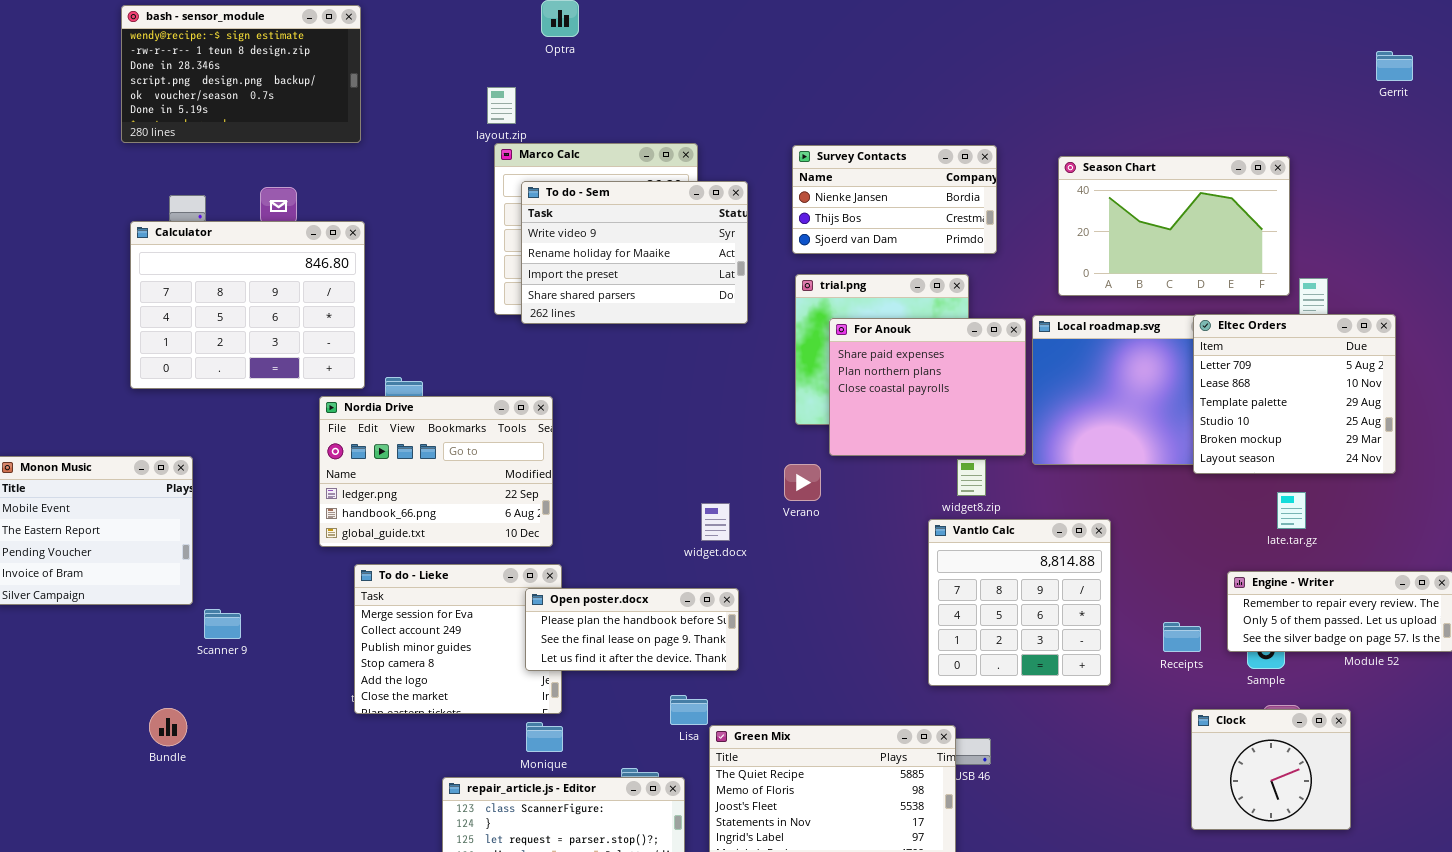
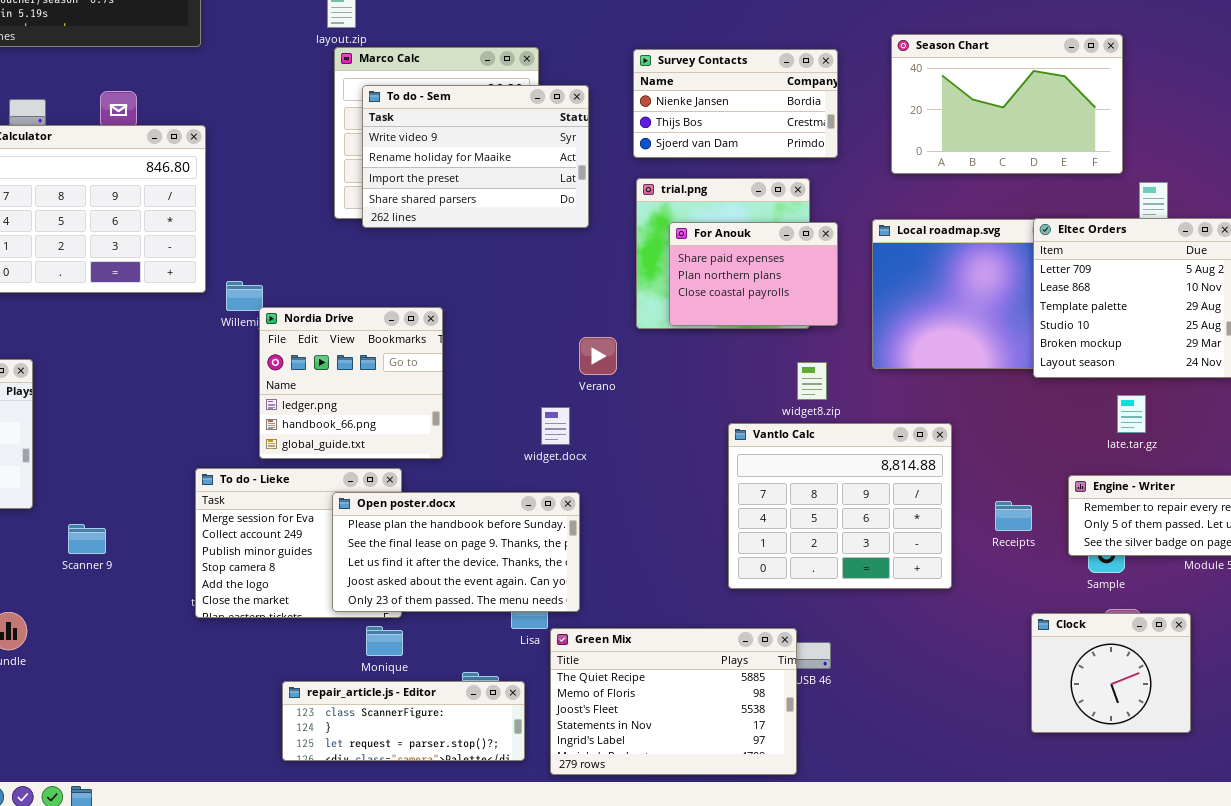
Season Chart: [1058,156,1290,296] -> [891,34,1123,174], moved
For Anouk: [829,318,1026,456] -> [669,222,838,326], resized
Nordia Drive: [319,396,553,547] -> [259,307,443,459], moved, resized
Verano: [784,464,821,501] -> [579,337,617,375], moved
Vantlo Calc: [928,519,1111,686] -> [728,423,952,589], resized
Open poster.docx: [525,588,739,671] -> [332,492,580,612], resized
Scanner 9: [204,609,241,639] -> [68,524,106,554], moved
Receipts: [1163,622,1201,652] -> [995,501,1032,531], moved

